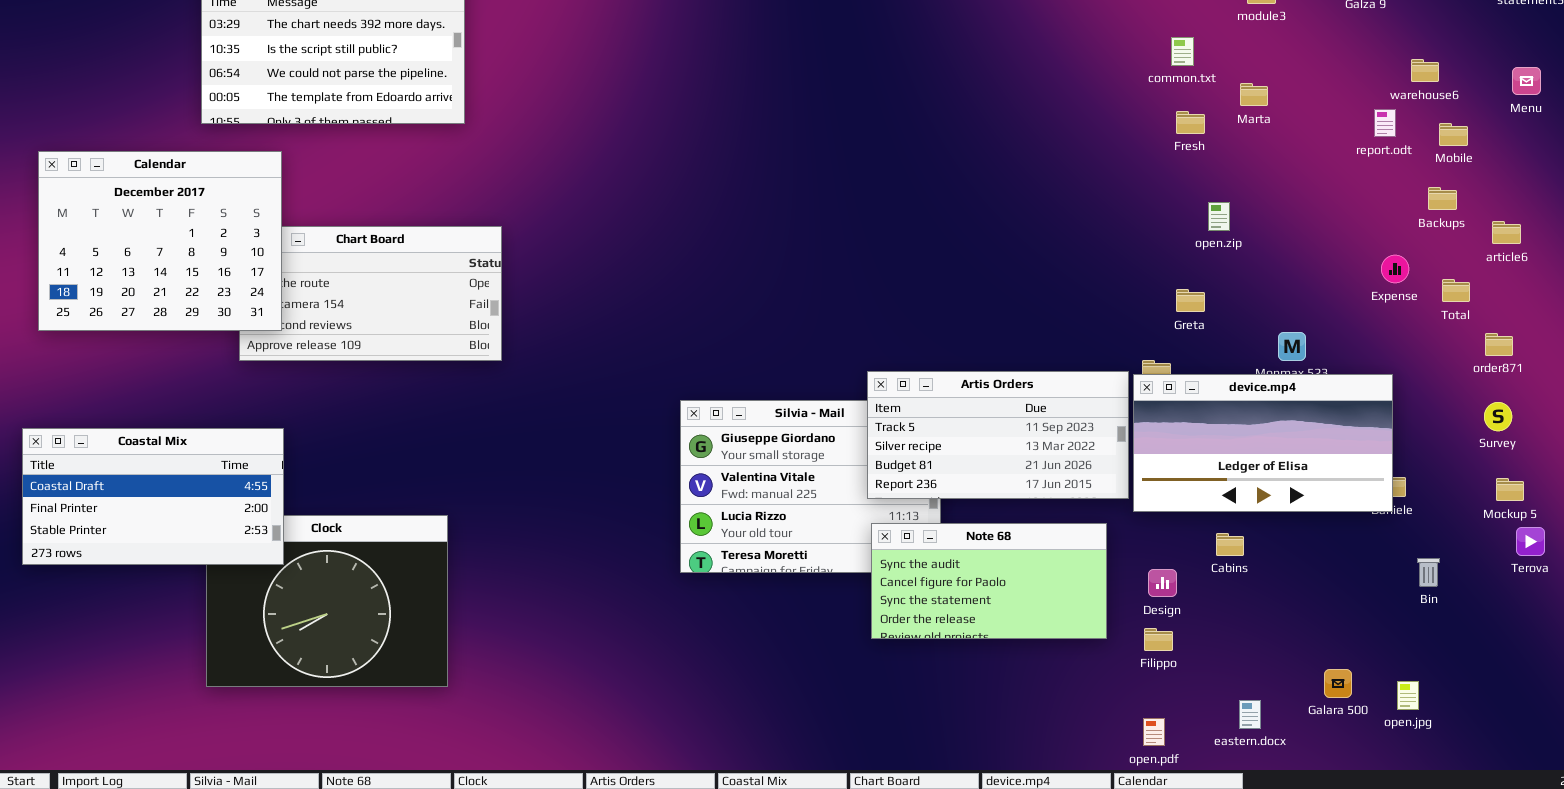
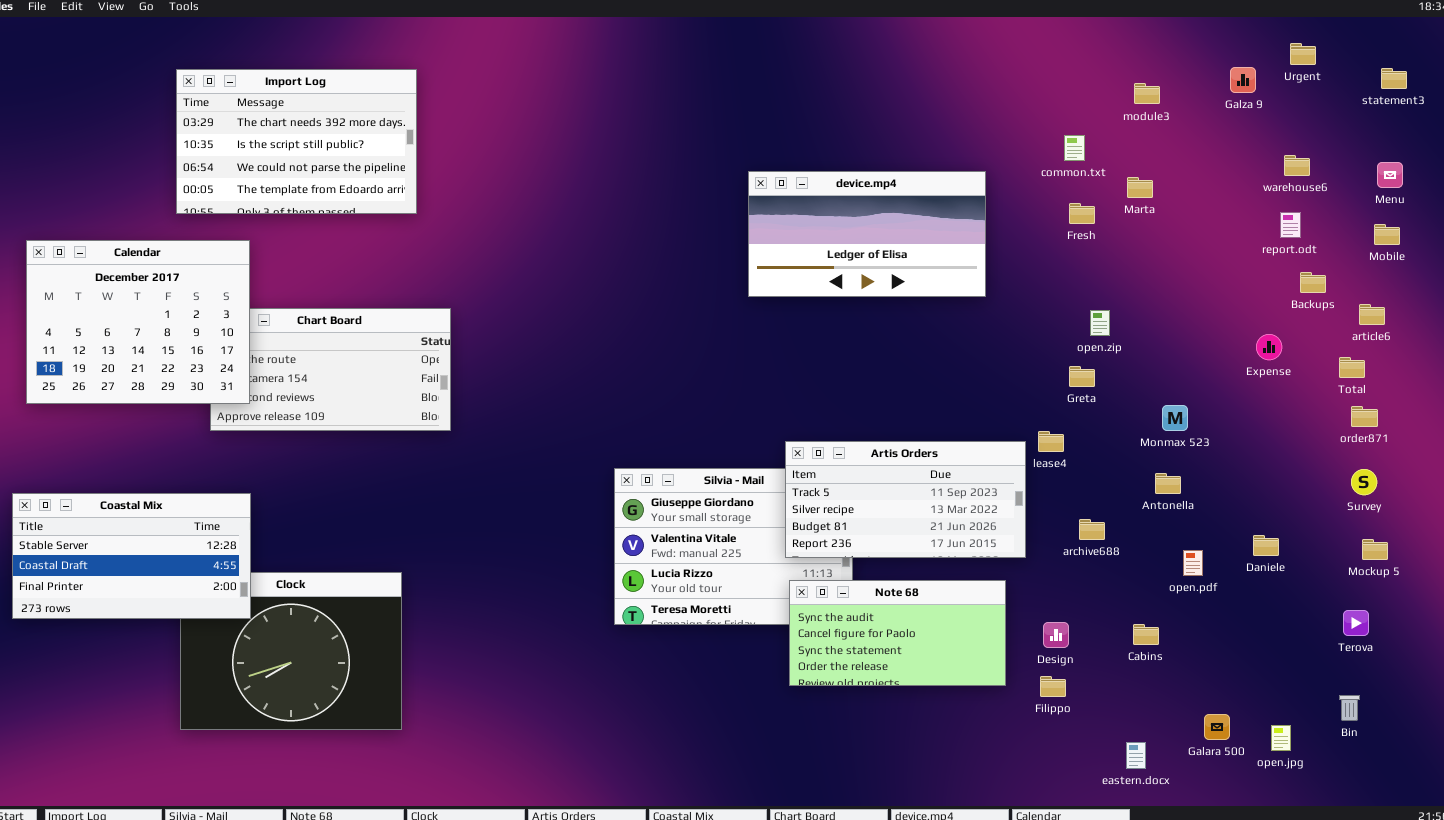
report.odt: [1374,109,1396,137] -> [1280,212,1301,238], moved
Mobile: [1439,123,1468,146] -> [1374,224,1400,245], moved
open.zip: [1208,202,1230,231] -> [1090,310,1110,336], moved
Total: [1442,279,1470,302] -> [1339,357,1365,378], moved
device.mp4: [1133,374,1393,512] -> [748,171,986,297], moved
Coastal Mix: [22,428,284,565] -> [12,493,251,619], scrolled up 1 row
Terova: [1516,527,1545,556] -> [1343,610,1369,636], moved
Cabins: [1216,533,1244,556] -> [1133,624,1159,645], moved
Bin: [1417,558,1440,587] -> [1339,695,1360,721], moved
open.pdf: [1143,718,1165,746] -> [1183,550,1203,576], moved

